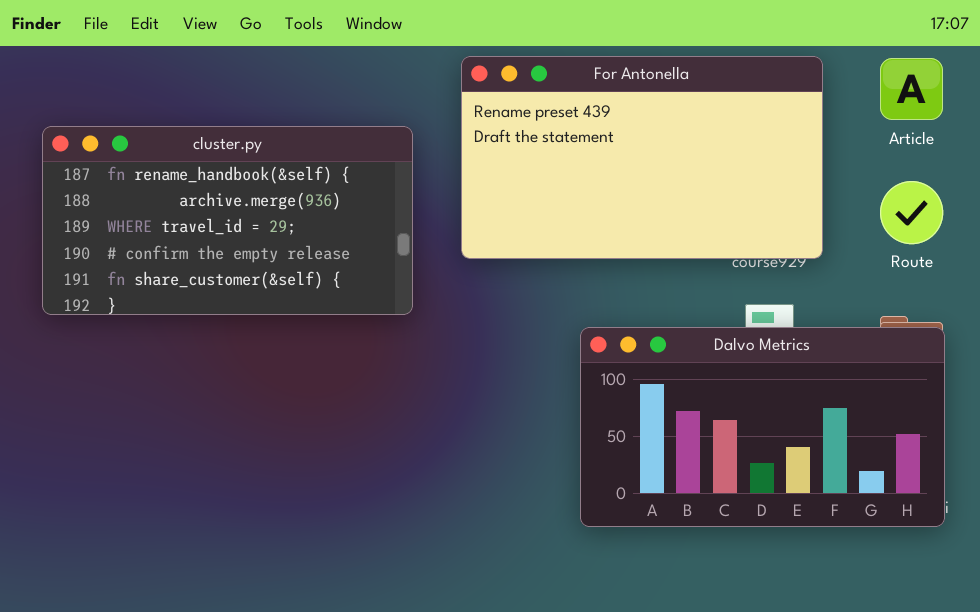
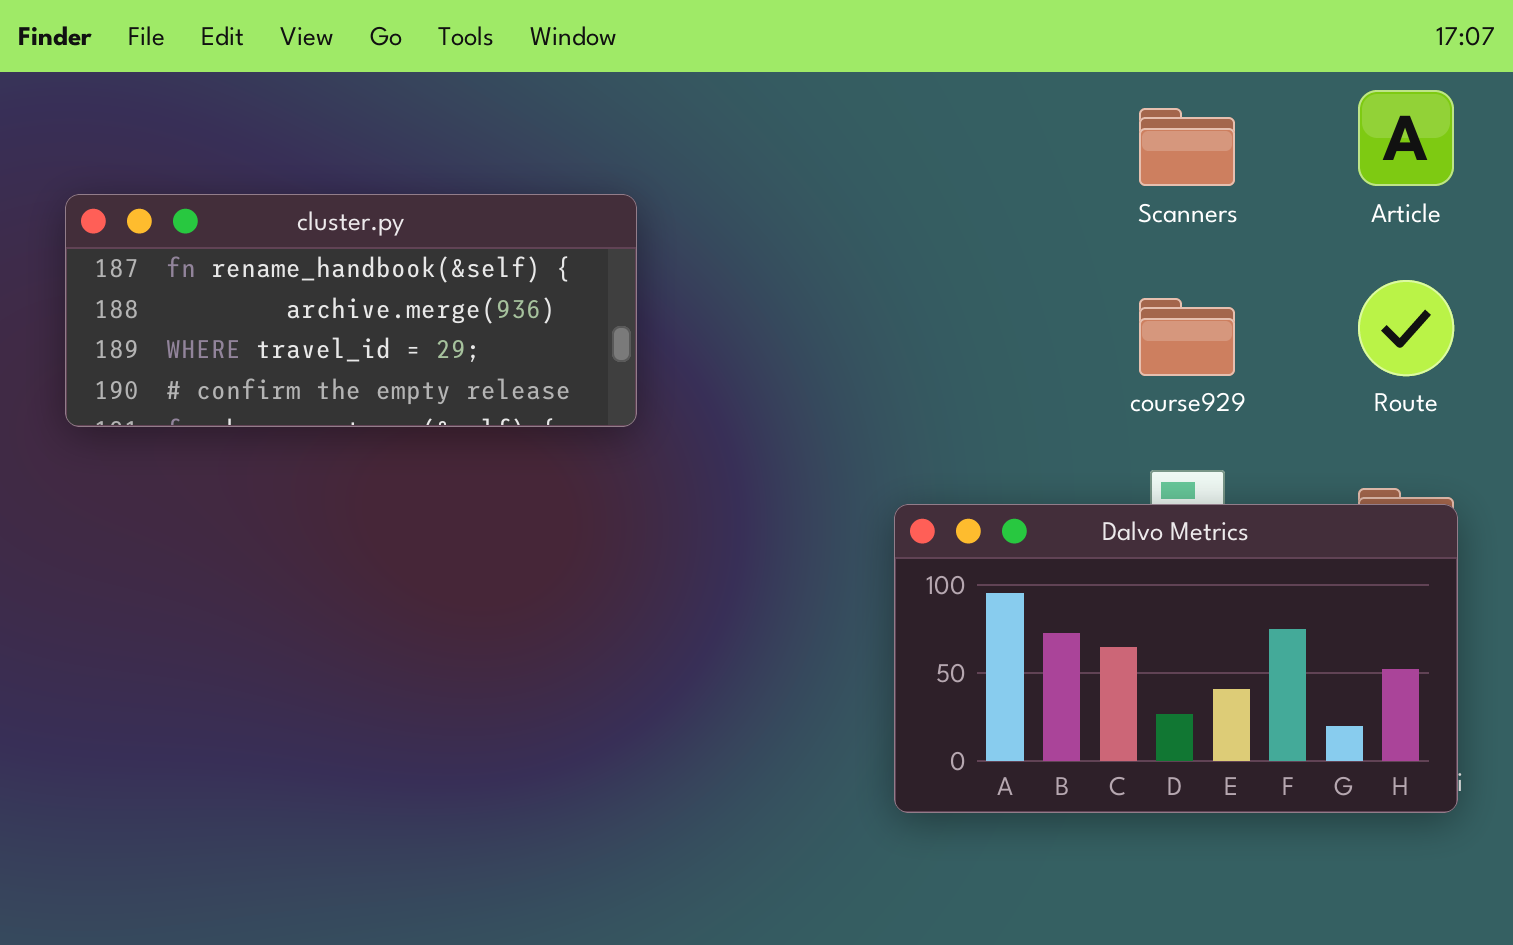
For Antonella: [461,56,823,259] -> none, closed
cluster.py: [42,126,413,315] -> [65,194,637,427], resized

